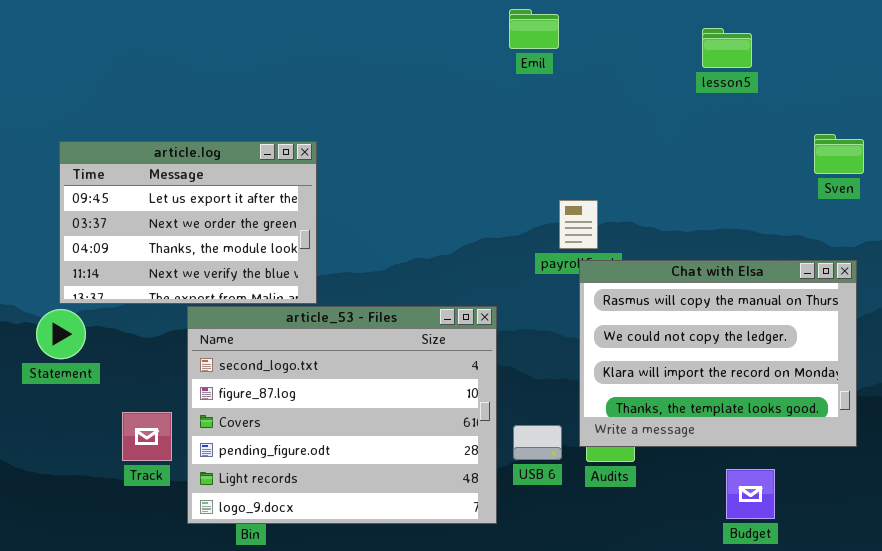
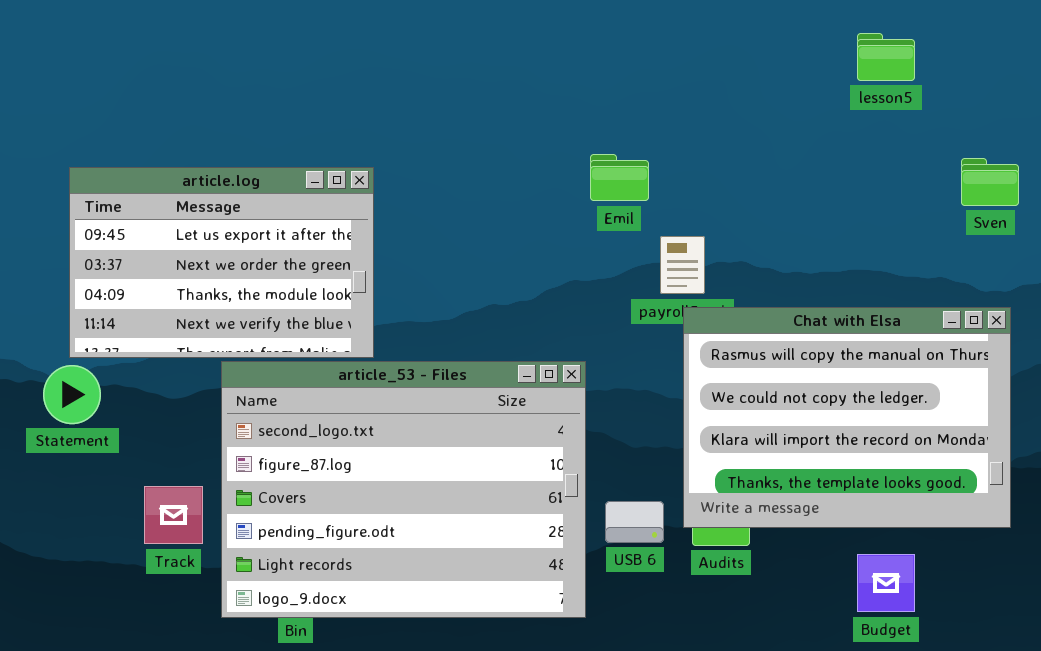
Emil: [509,9,559,49] -> [590,154,649,201], moved
lesson5: [702,28,752,68] -> [857,33,915,81], moved

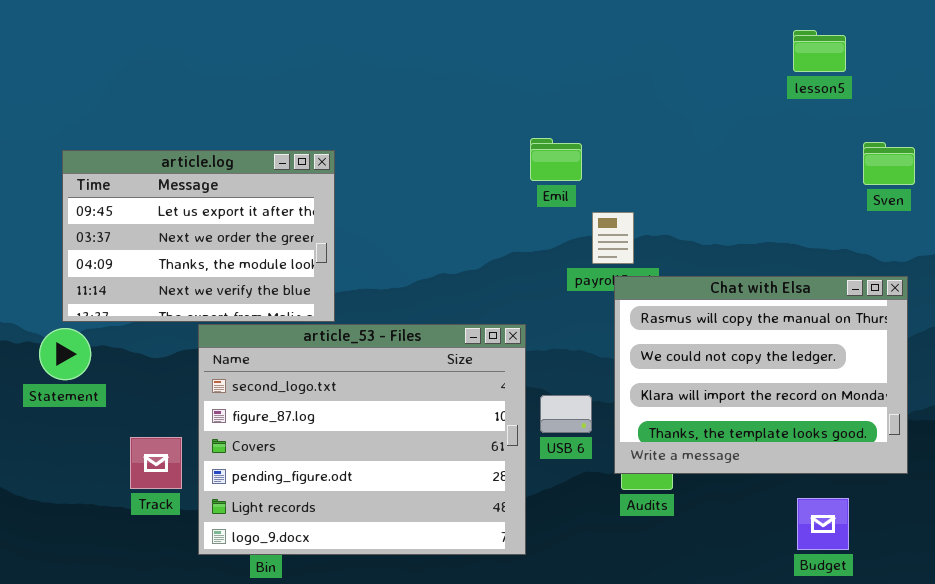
lesson5: [857,33,915,81] -> [793,30,846,72], moved
USB 6: [605,501,664,543] -> [540,395,592,433], moved
Budget: [857,554,915,612] -> [797,498,849,550], moved

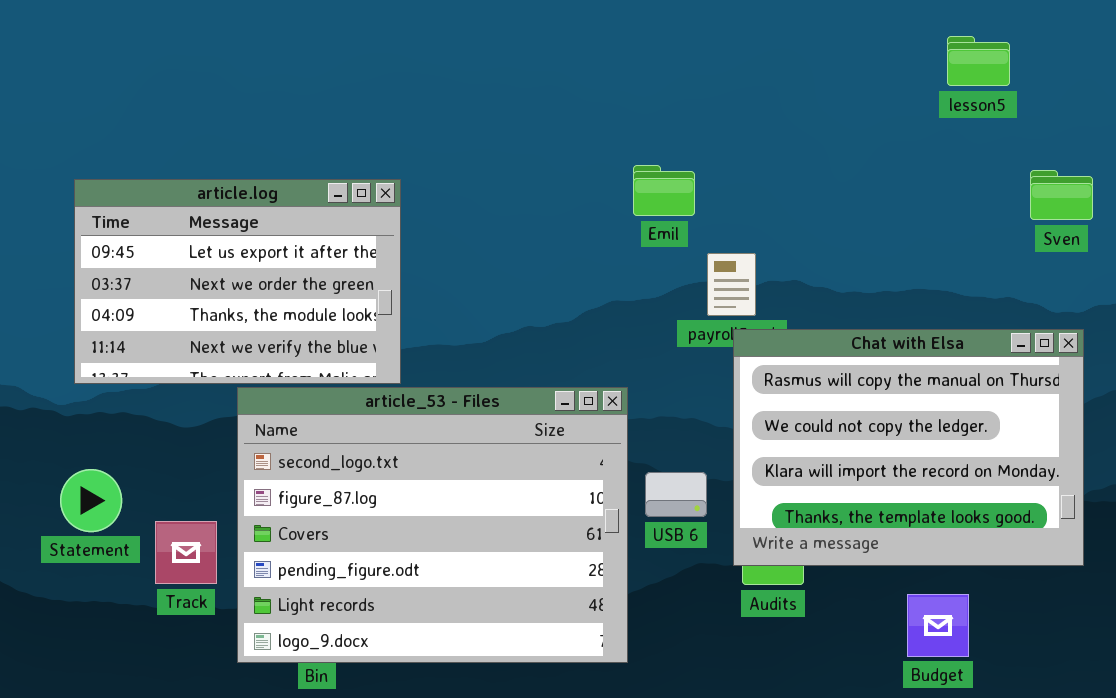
Statement: [39,328,91,380] -> [60,469,122,532], moved
Budget: [797,498,849,550] -> [907,594,969,657], moved

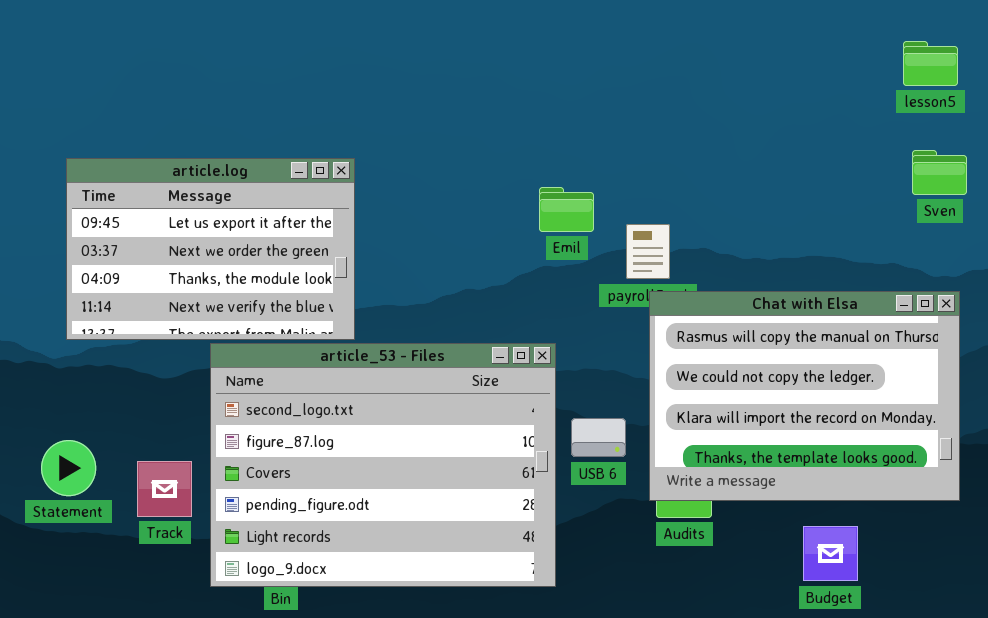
lesson5: [947,36,1010,86] -> [903,41,958,86], moved
Emil: [633,165,695,216] -> [539,187,594,232], moved
Statement: [60,469,122,532] -> [41,440,96,496], moved

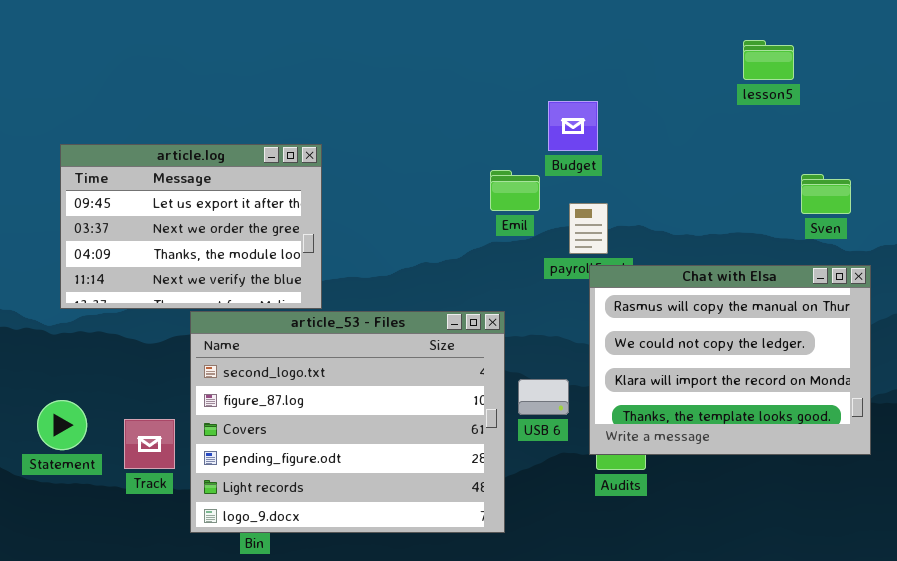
lesson5: [903,41,958,86] -> [743,40,794,80], moved
Sven: [912,150,967,195] -> [801,174,851,214], moved
Budget: [803,526,858,581] -> [548,101,598,151], moved

